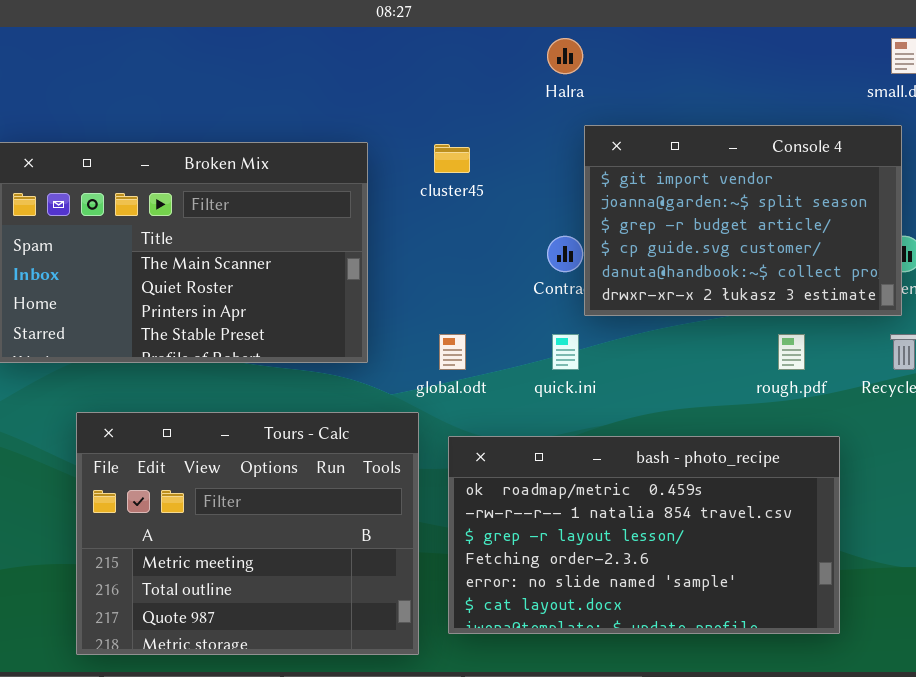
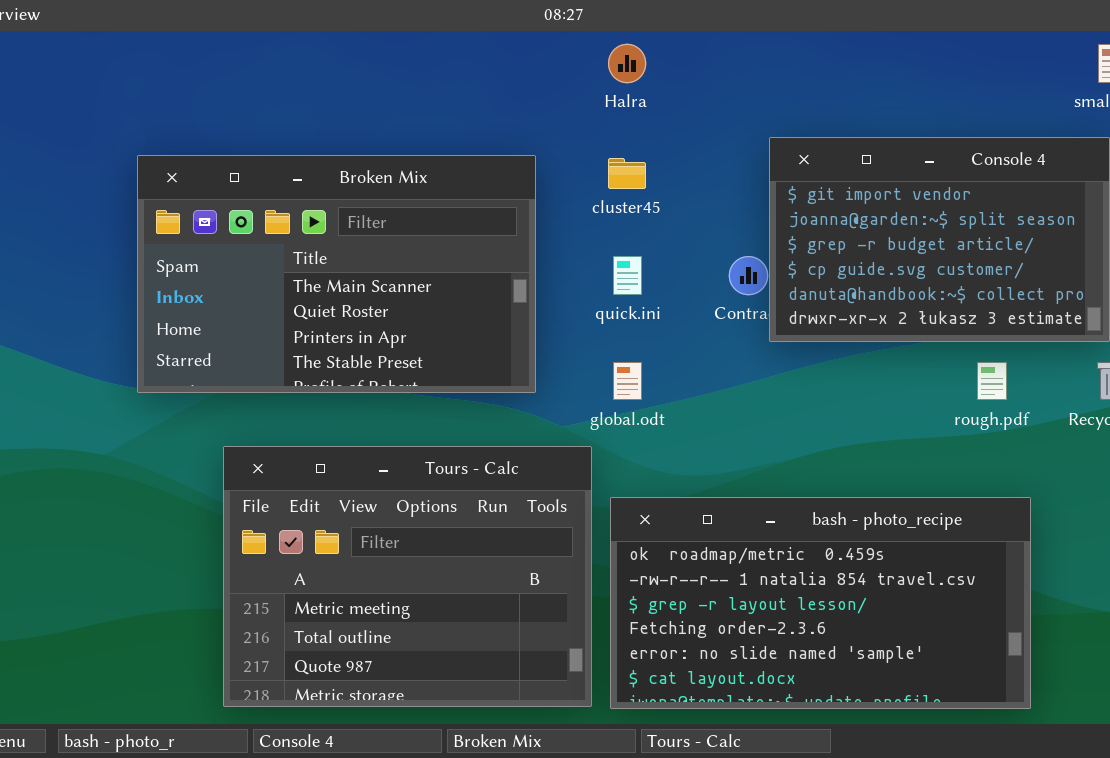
Halra: [547,38,583,74] -> [608,44,646,83], moved
quick.ini: [552,334,579,370] -> [613,256,642,295], moved
bash - photo_recipe: [448,436,840,634] -> [610,497,1031,709], moved

